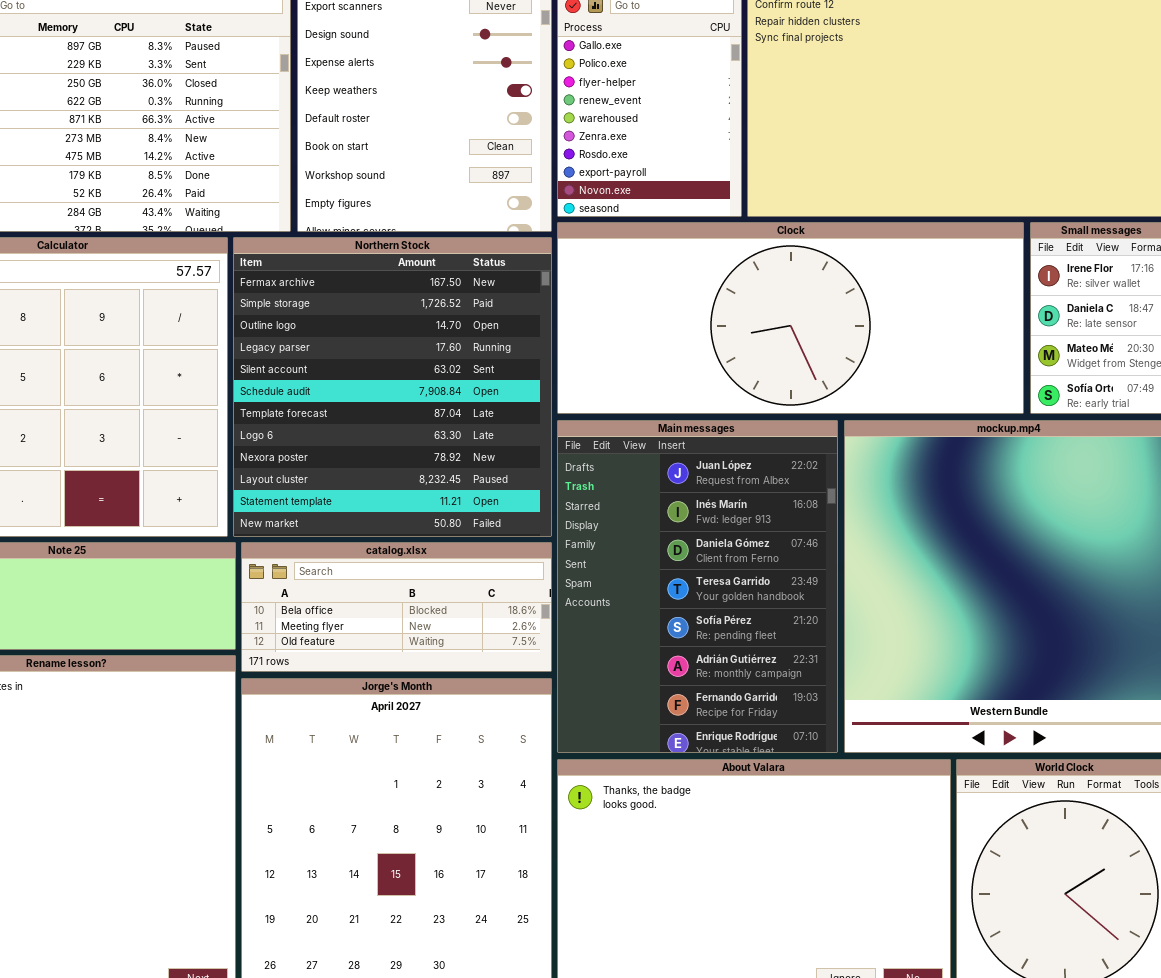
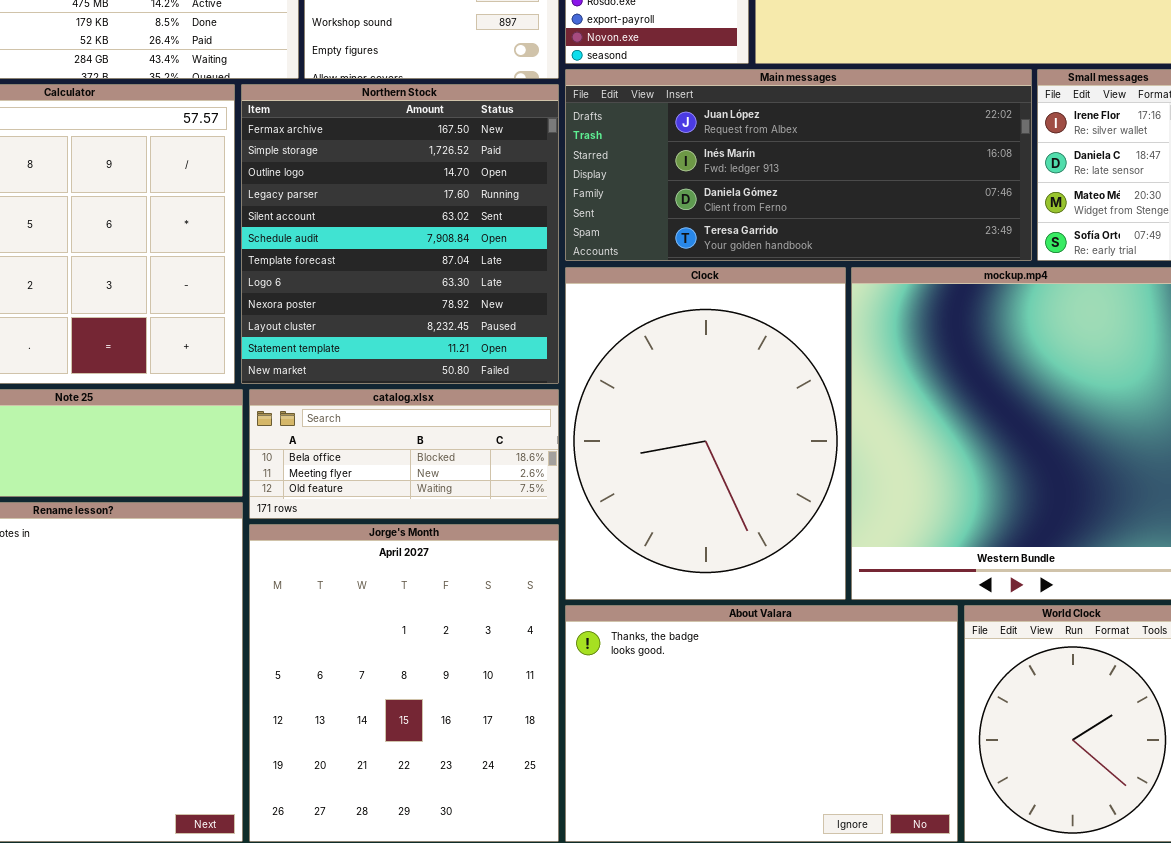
Clock: [557,222,1024,414] -> [565,267,846,600], moved, resized
Main messages: [557,420,838,753] -> [565,69,1032,261], moved, resized

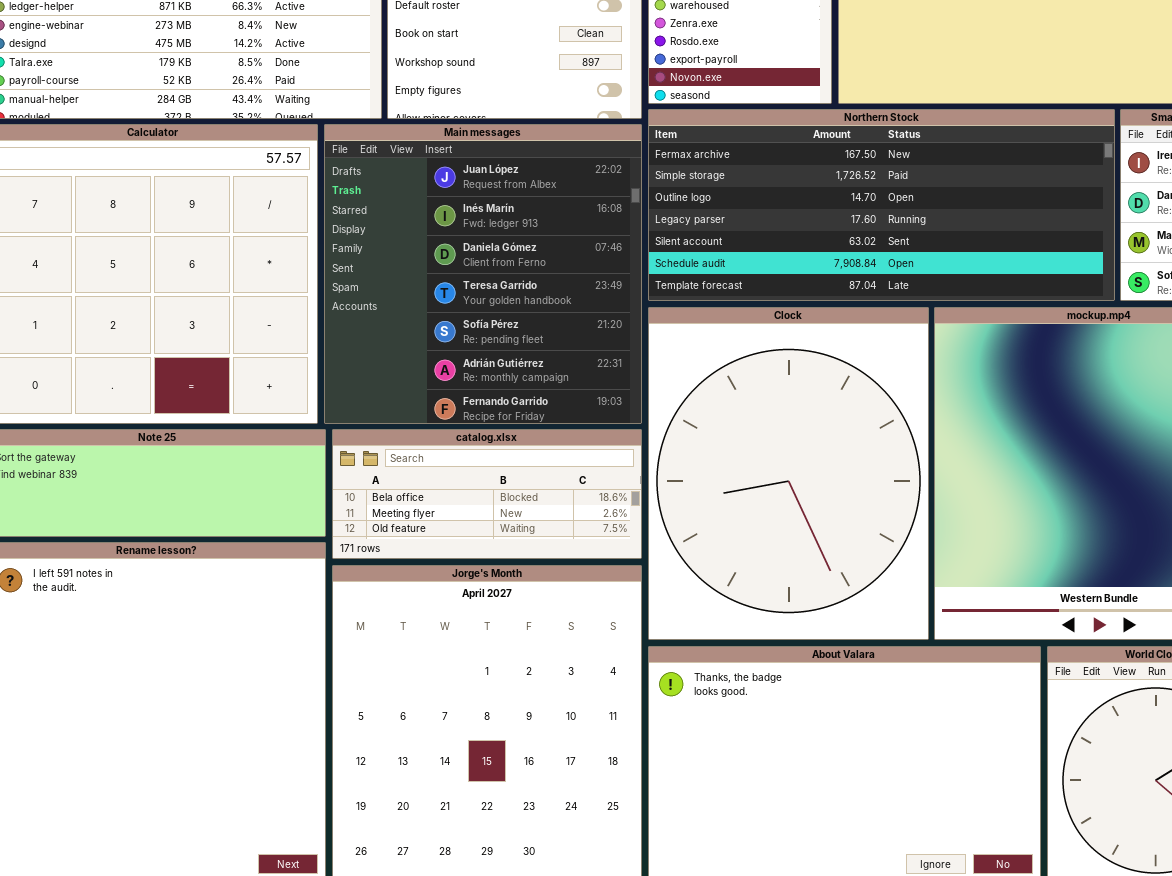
Main messages: [565,69,1032,261] -> [324,124,642,424], moved, resized
Northern Stock: [241,84,559,384] -> [648,109,1115,301], moved, resized

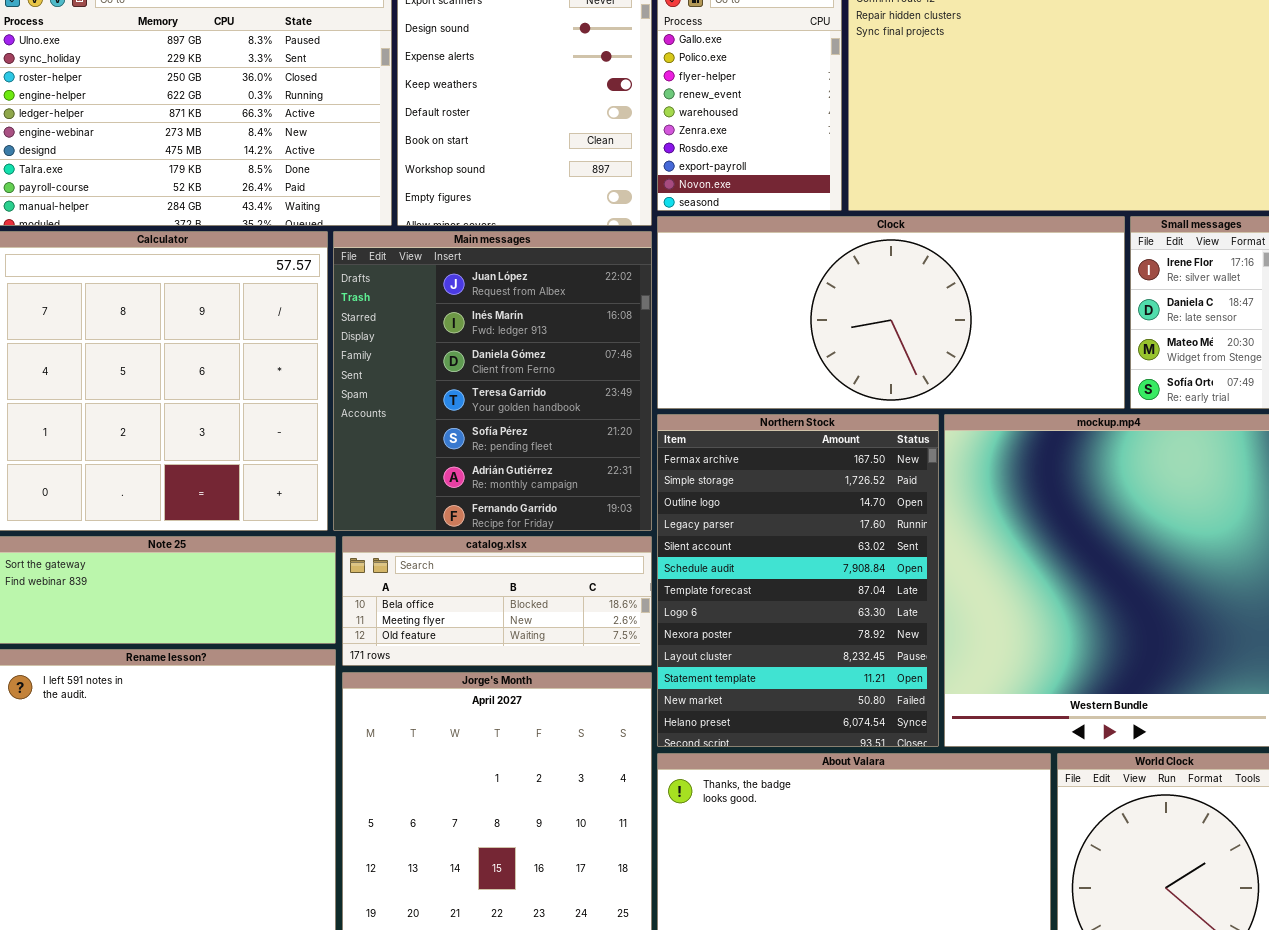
Northern Stock: [648,109,1115,301] -> [657,414,939,747], moved, resized
Clock: [648,307,929,640] -> [657,216,1125,409], moved, resized

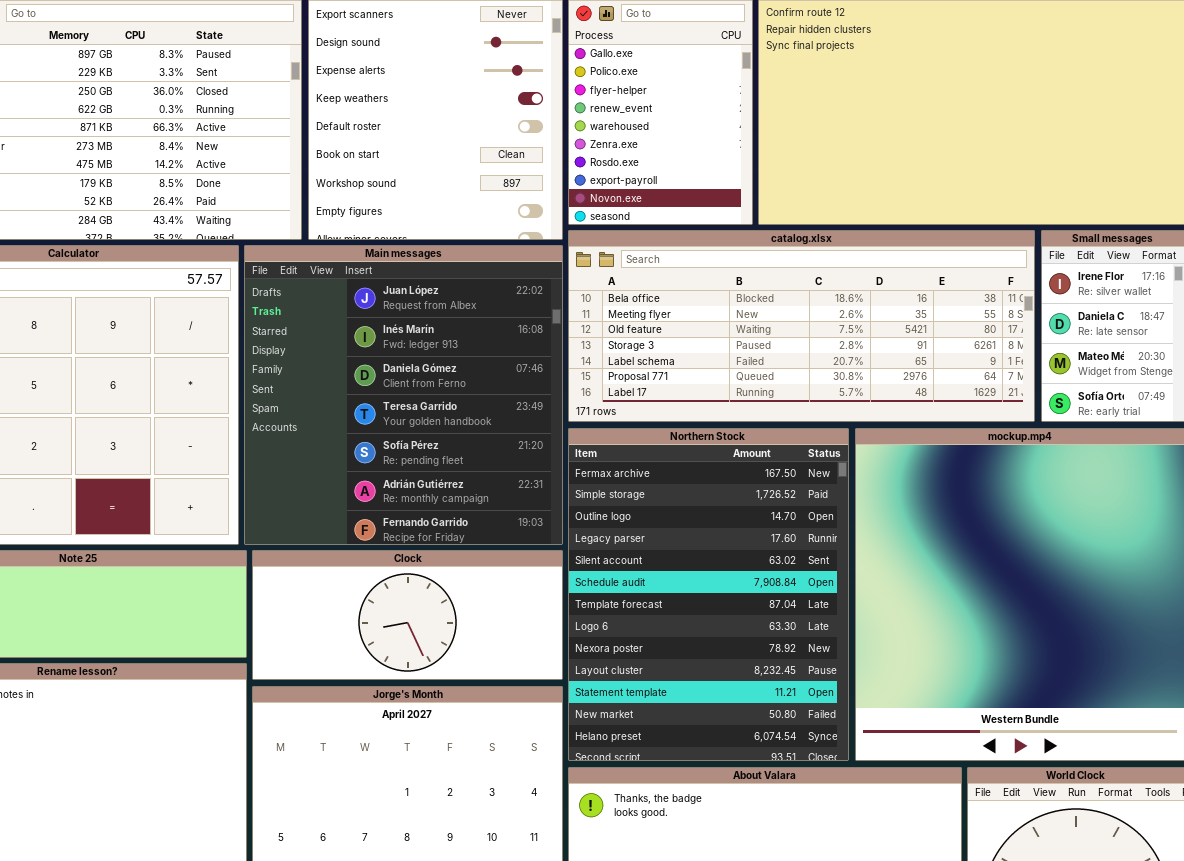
Clock: [657,216,1125,409] -> [252,550,563,680], moved, resized
catalog.xlsx: [342,536,652,666] -> [568,230,1035,422], moved, resized

